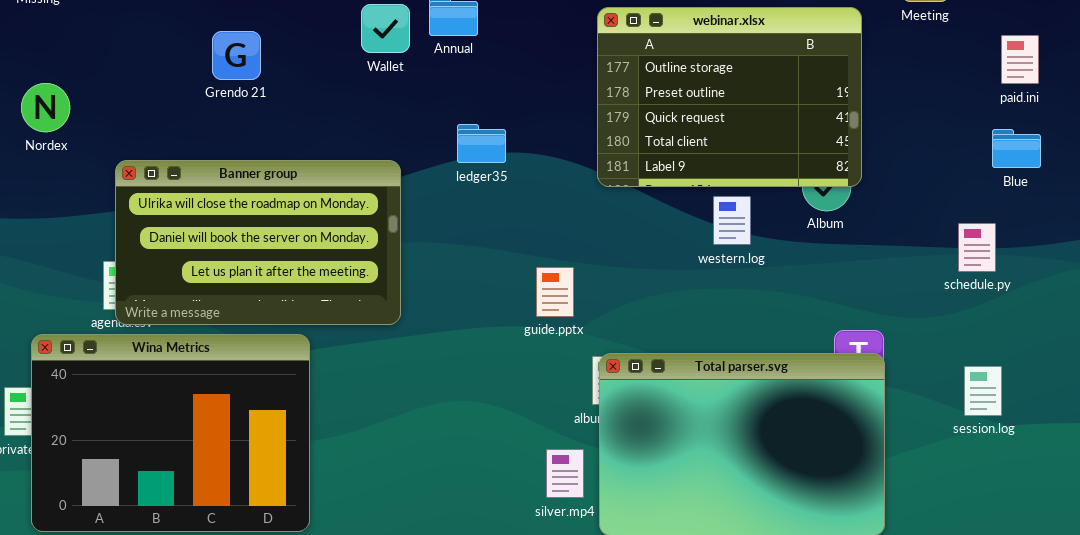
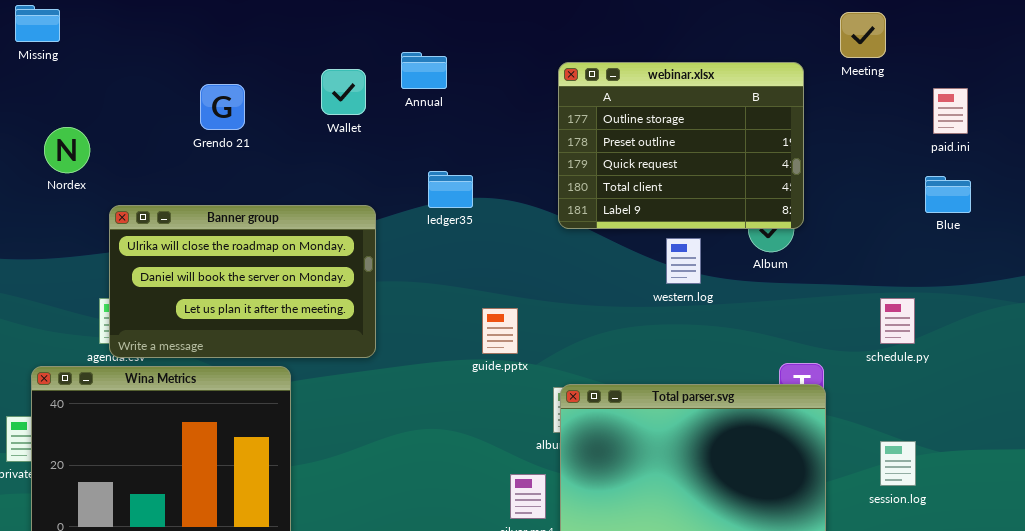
Wallet: [361,4,410,53] -> [321,69,366,115], moved
Nordex: [21,83,70,132] -> [44,127,90,173], moved
schedule.py: [958,223,996,272] -> [880,298,915,344], moved
guide.pptx: [536,267,574,317] -> [482,308,518,354], moved
session.log: [964,366,1002,416] -> [880,441,916,486], moved

